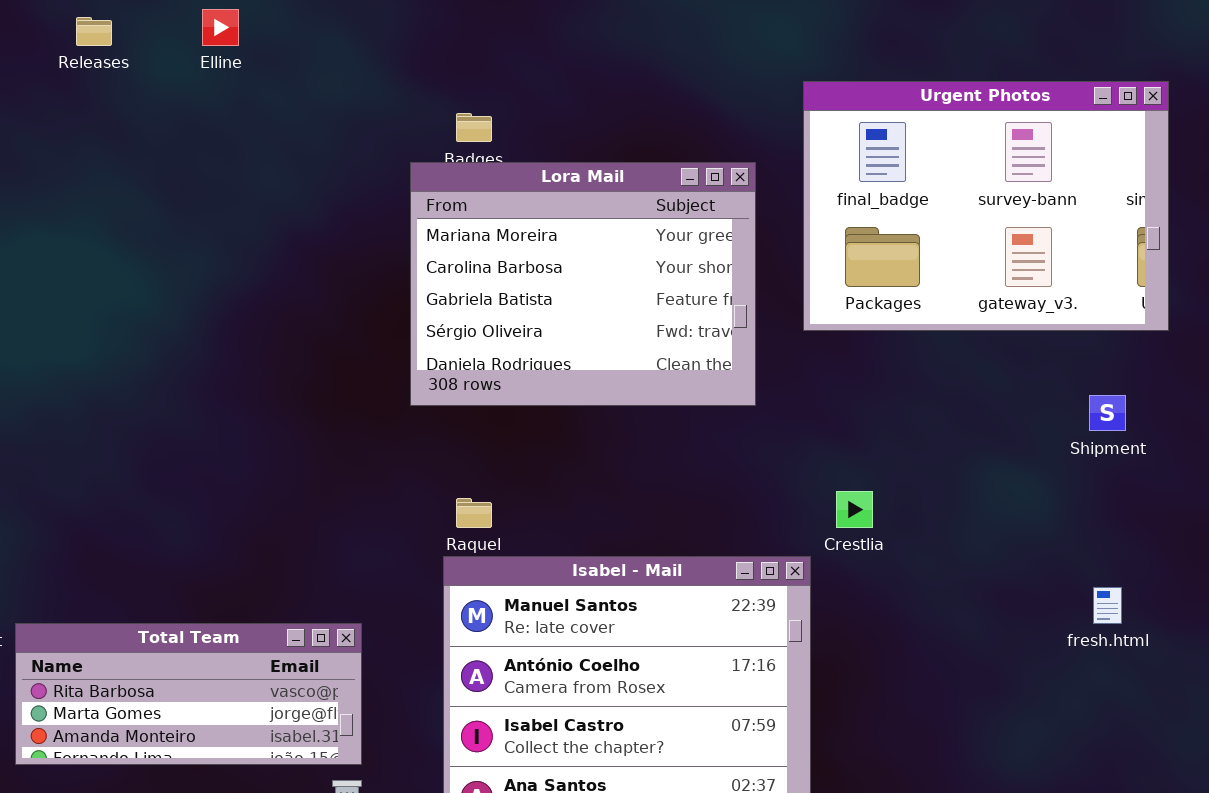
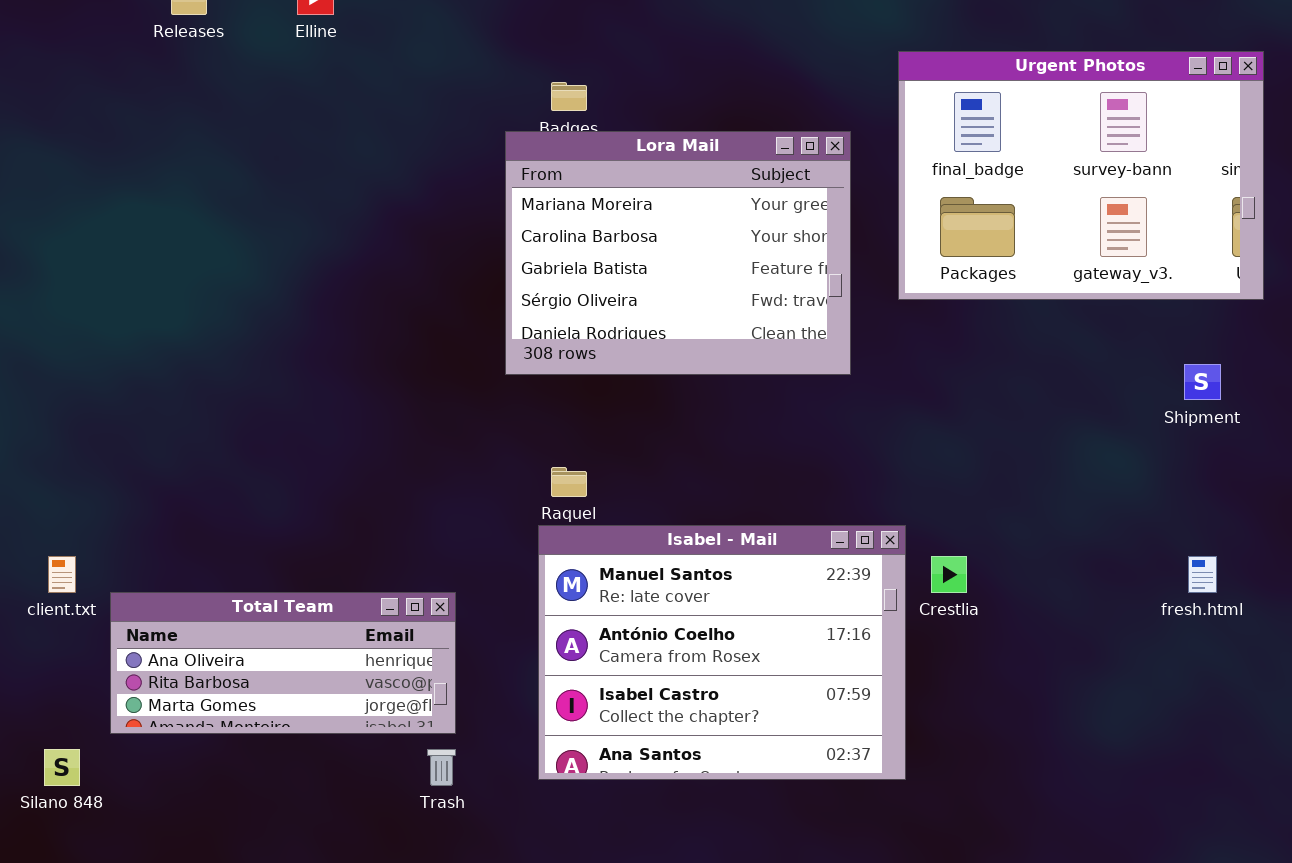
Crestlia: [836,491,873,528] -> [931,556,967,593], moved
Total Team: [15,623,362,765] -> [110,592,456,734], scrolled up 1 row

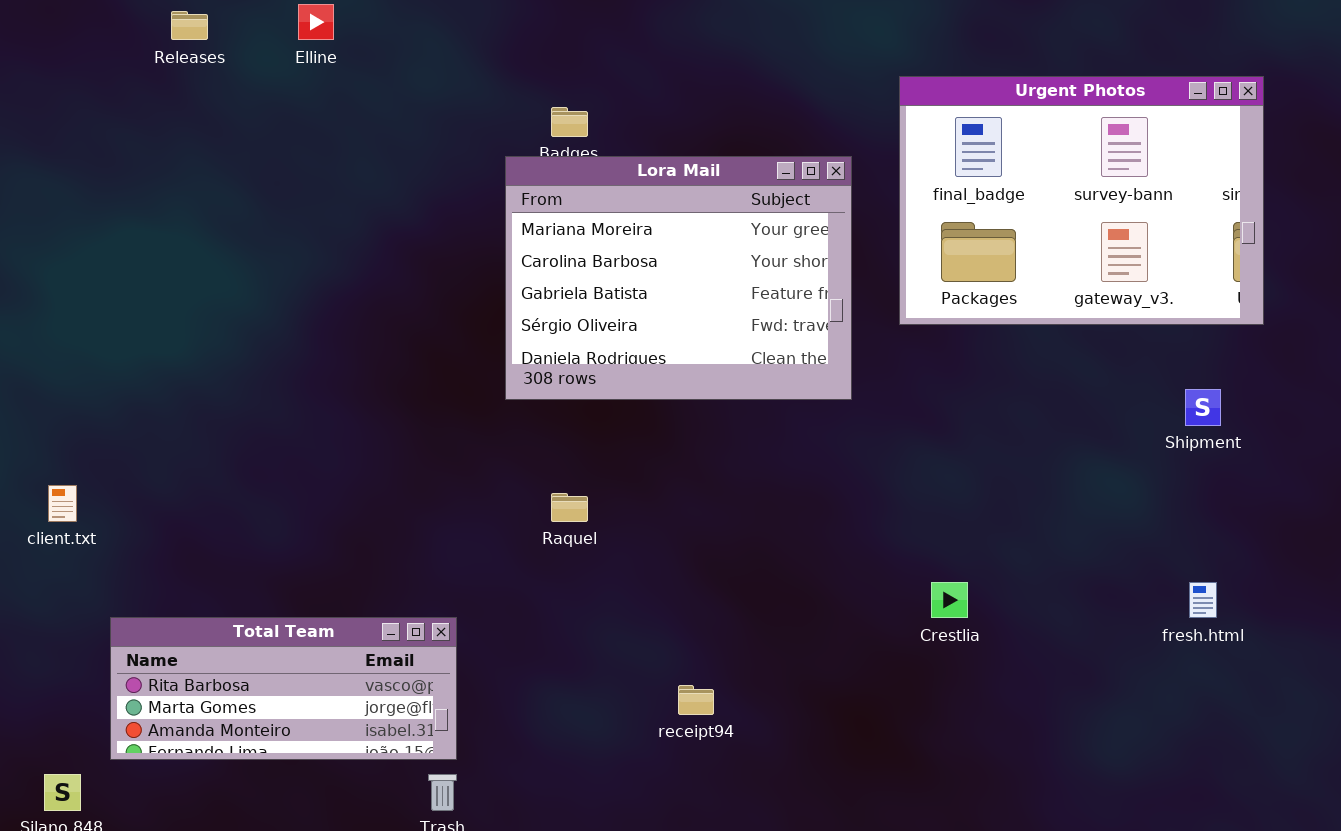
Isabel - Mail: [538,525,906,780] -> none, closed
client.txt: [48,556,76,593] -> [48,485,77,522], moved
Total Team: [110,592,456,734] -> [110,617,457,760], scrolled down 1 row

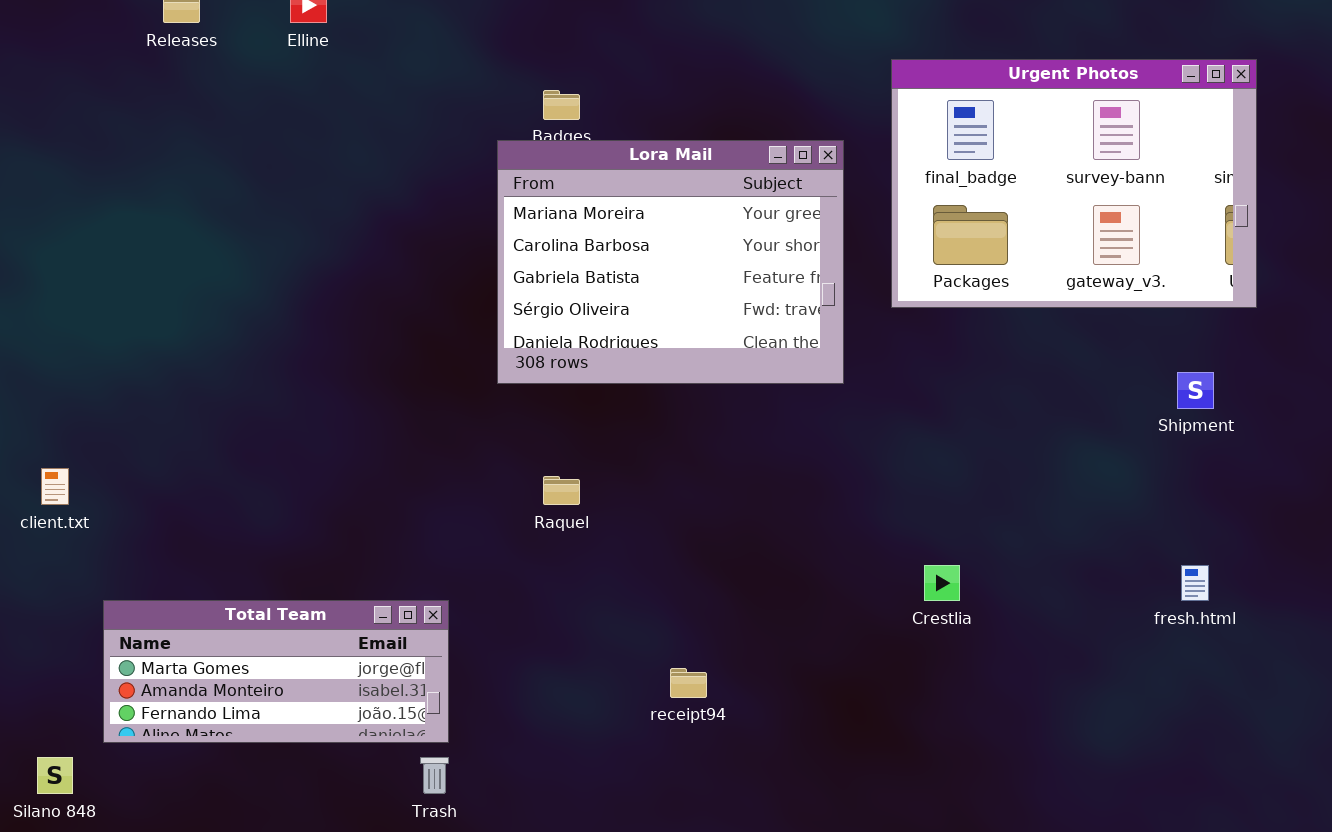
Total Team: [110,617,457,760] -> [103,600,449,743], scrolled down 1 row

